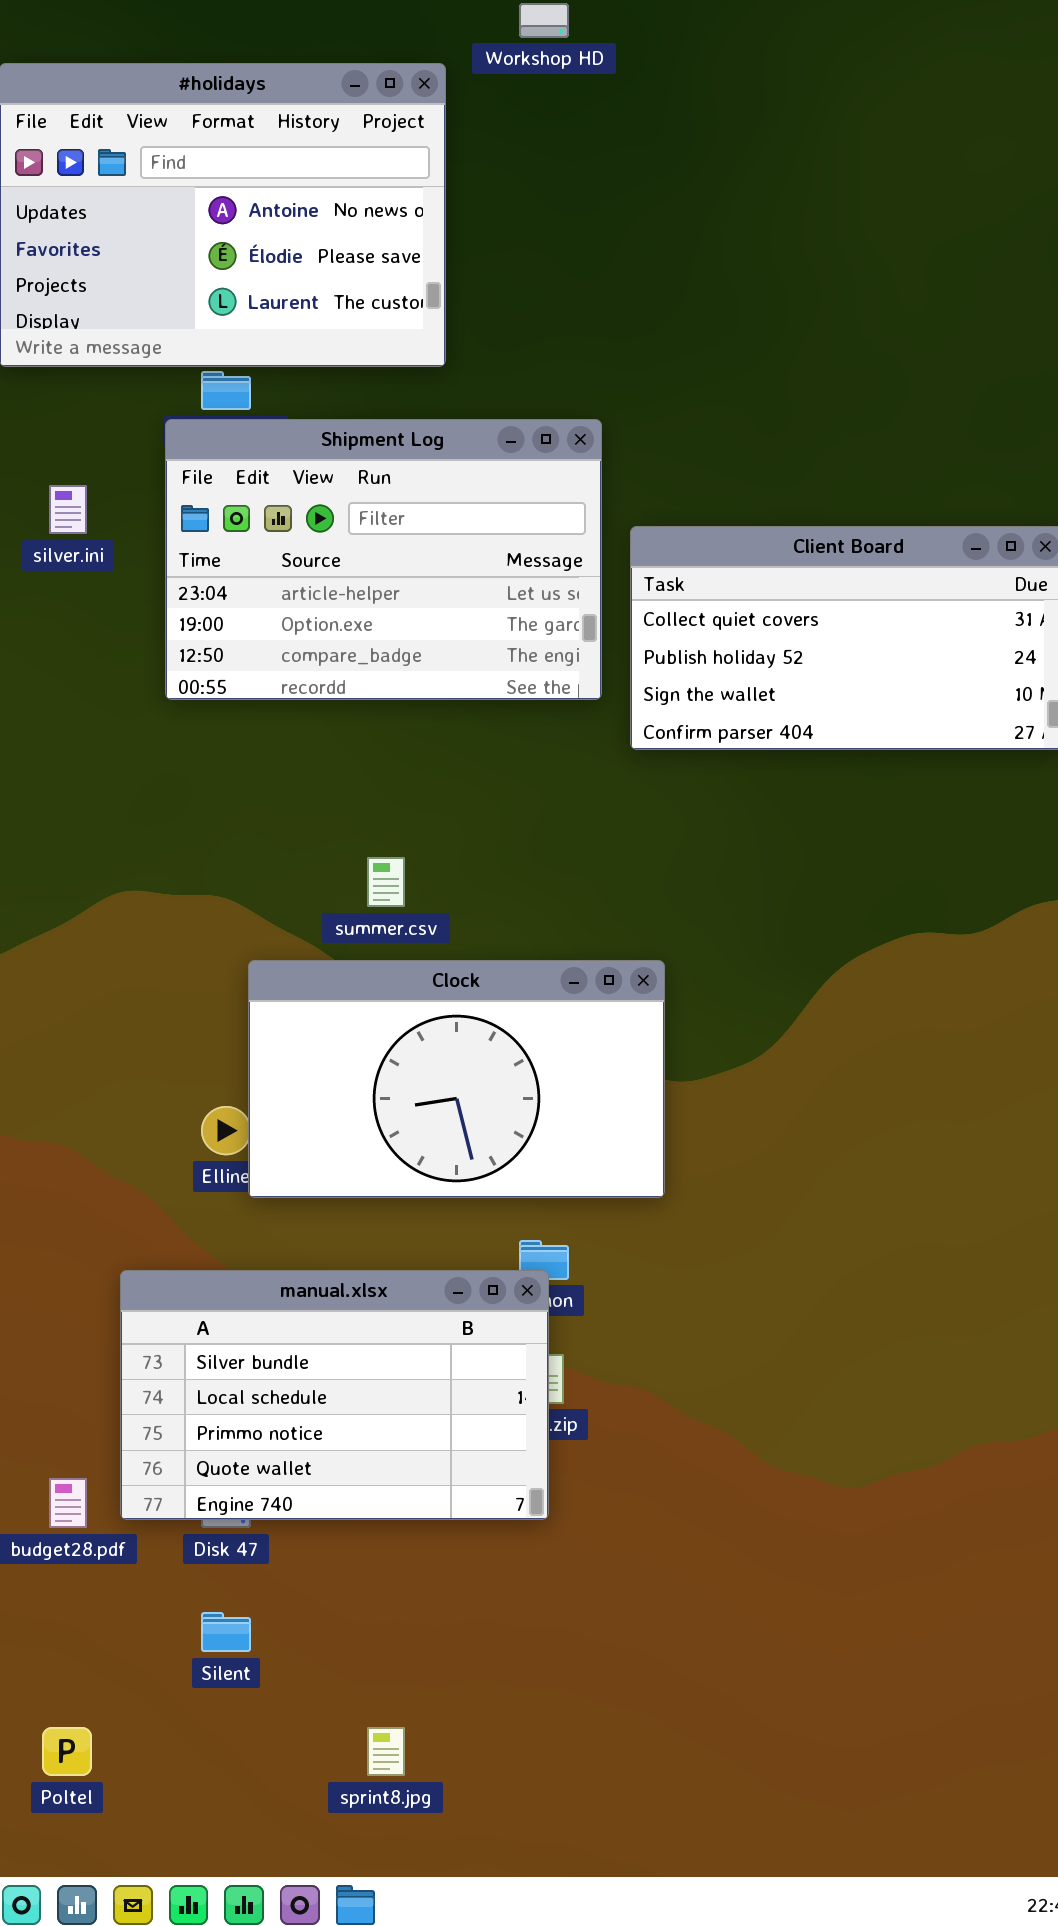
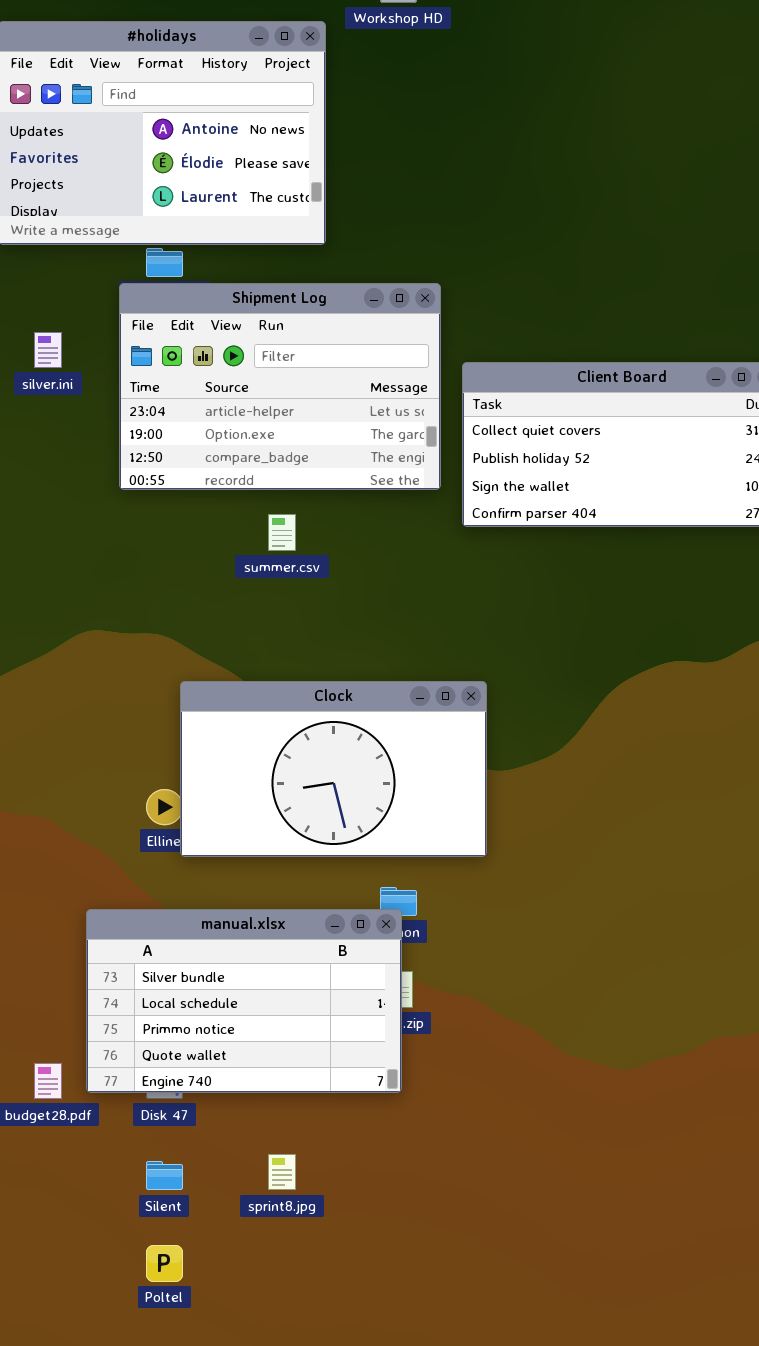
summer.csv: [367,857,405,907] -> [268,514,296,551], moved
Poltel: [42,1727,92,1776] -> [146,1245,183,1282], moved
sprint8.jpg: [367,1727,405,1776] -> [268,1154,296,1190], moved

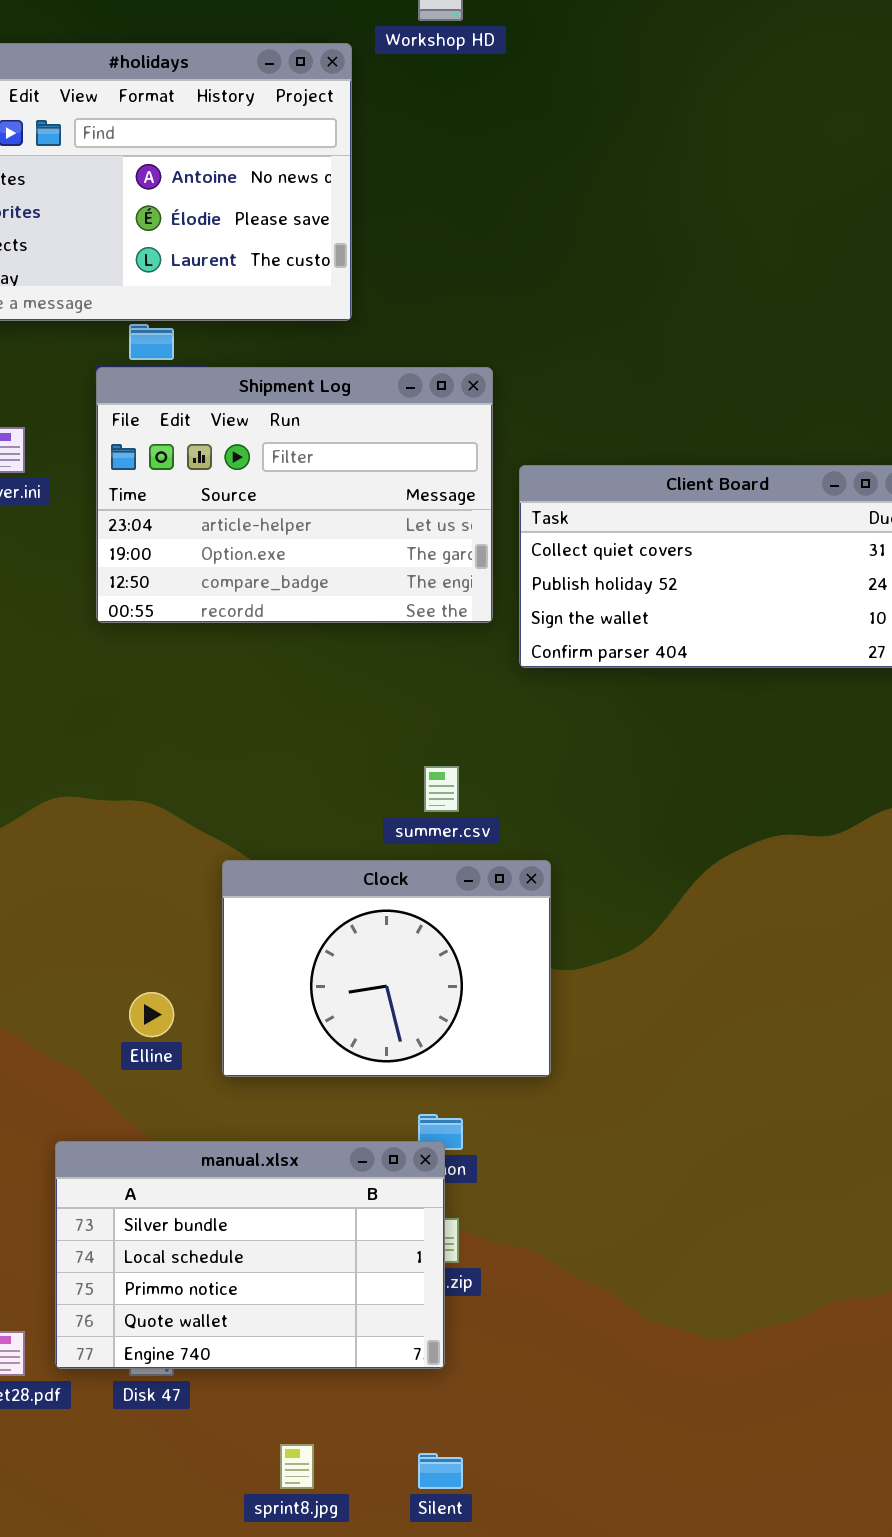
summer.csv: [268,514,296,551] -> [424,766,459,812], moved
Clock: [180,681,487,857] -> [222,860,551,1077], resized
Silent: [146,1161,183,1190] -> [418,1453,463,1489], moved

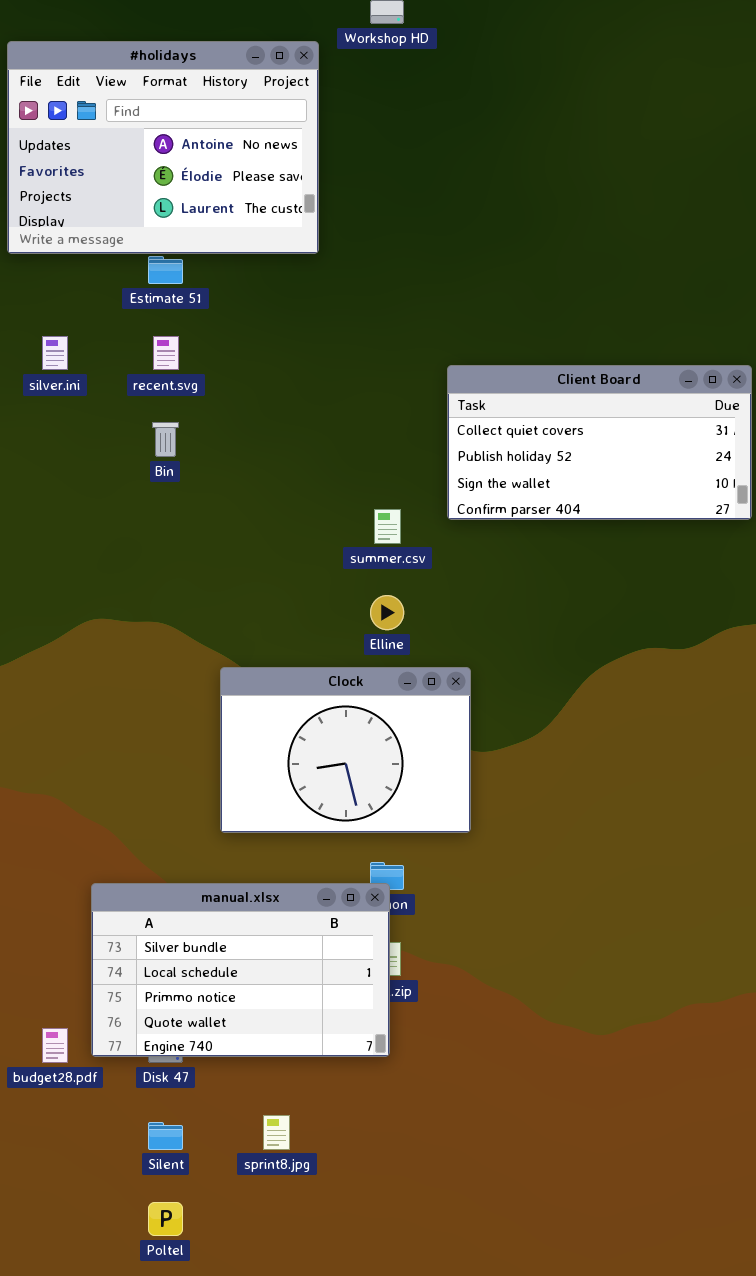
Shipment Log: [96,367,493,623] -> none, closed
summer.csv: [424,766,459,812] -> [374,509,401,544], moved
Elline: [129,992,174,1037] -> [370,595,404,630], moved
Silent: [418,1453,463,1489] -> [148,1122,183,1150], moved

